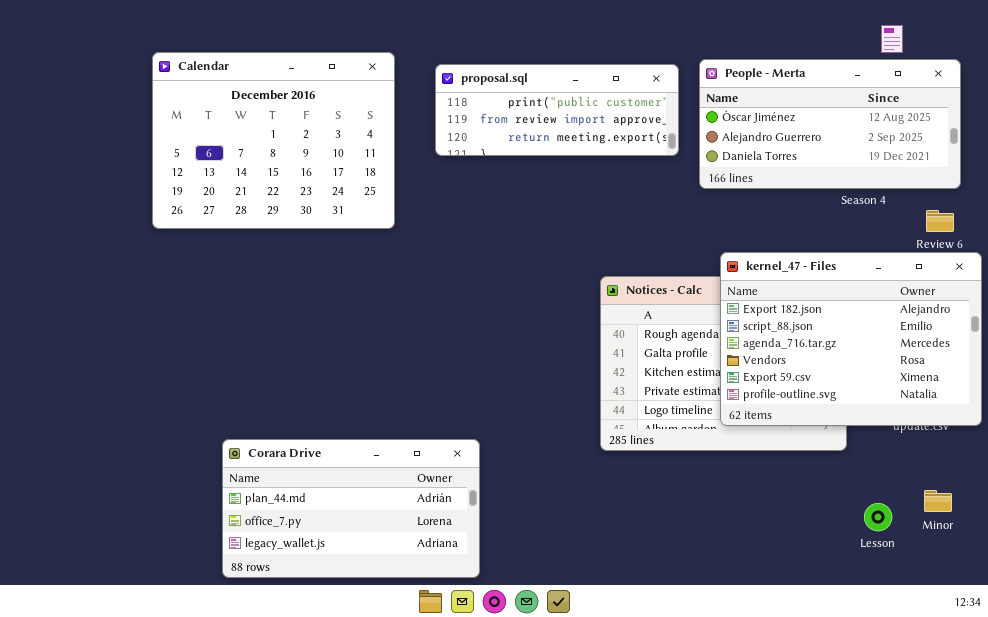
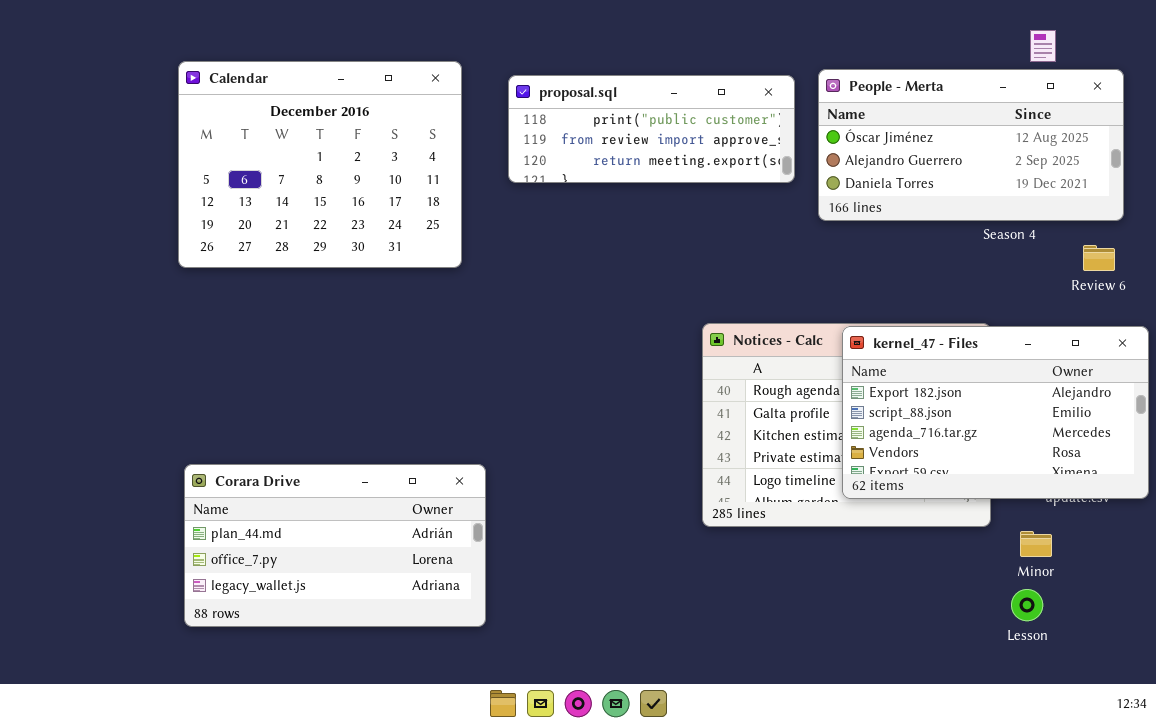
kernel_47 - Files: [720,252,982,426] -> [842,326,1149,499], resized
Corara Drive: [222,439,480,578] -> [184,464,486,627], moved
Minor: [924,490,952,512] -> [1020,531,1052,557], moved

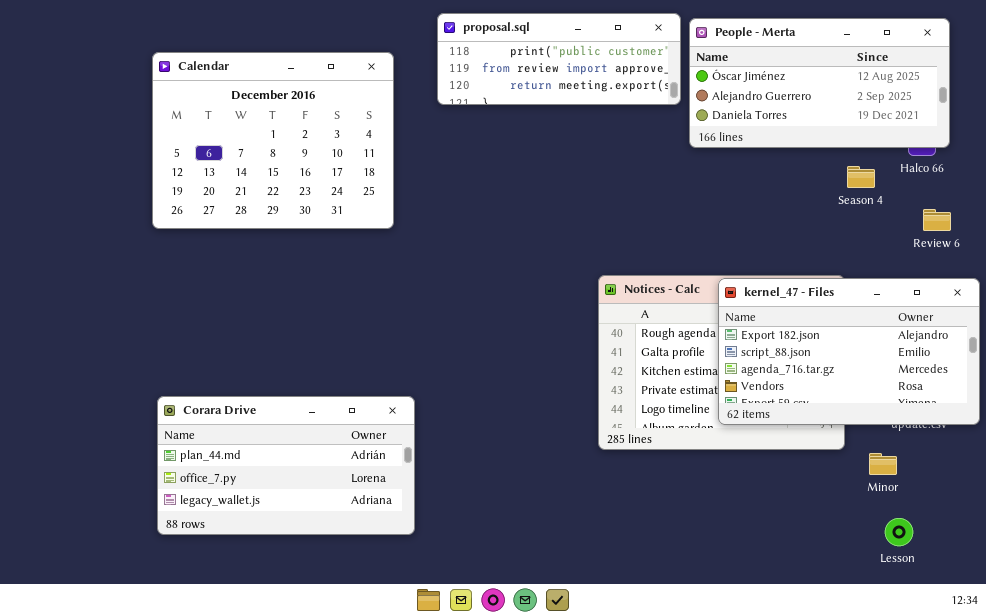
People - Merta: [818,69,1124,221] -> [689,18,950,148], moved
proposal.sql: [508,75,795,183] -> [437,13,681,105], moved
Lesson: [1011,589,1043,621] -> [885,518,913,546], moved

